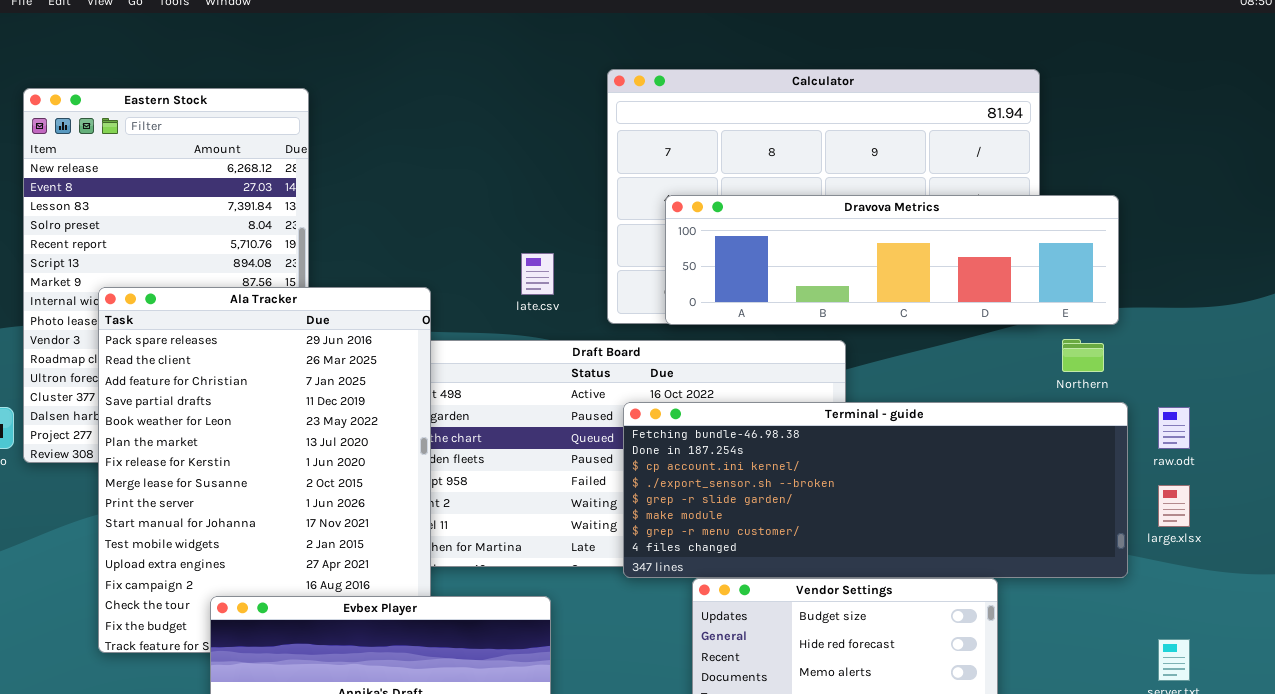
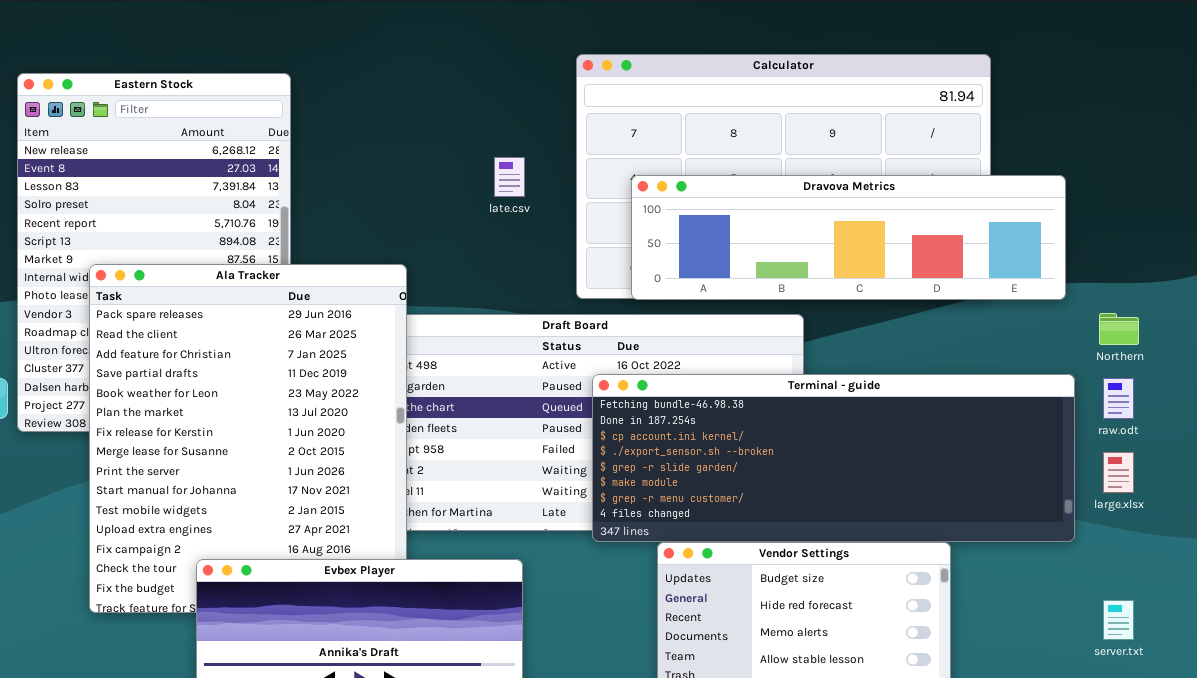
late.csv: [521,253,554,295] -> [494,157,525,197], moved
Northern: [1062,339,1104,372] -> [1099,313,1139,345], moved

